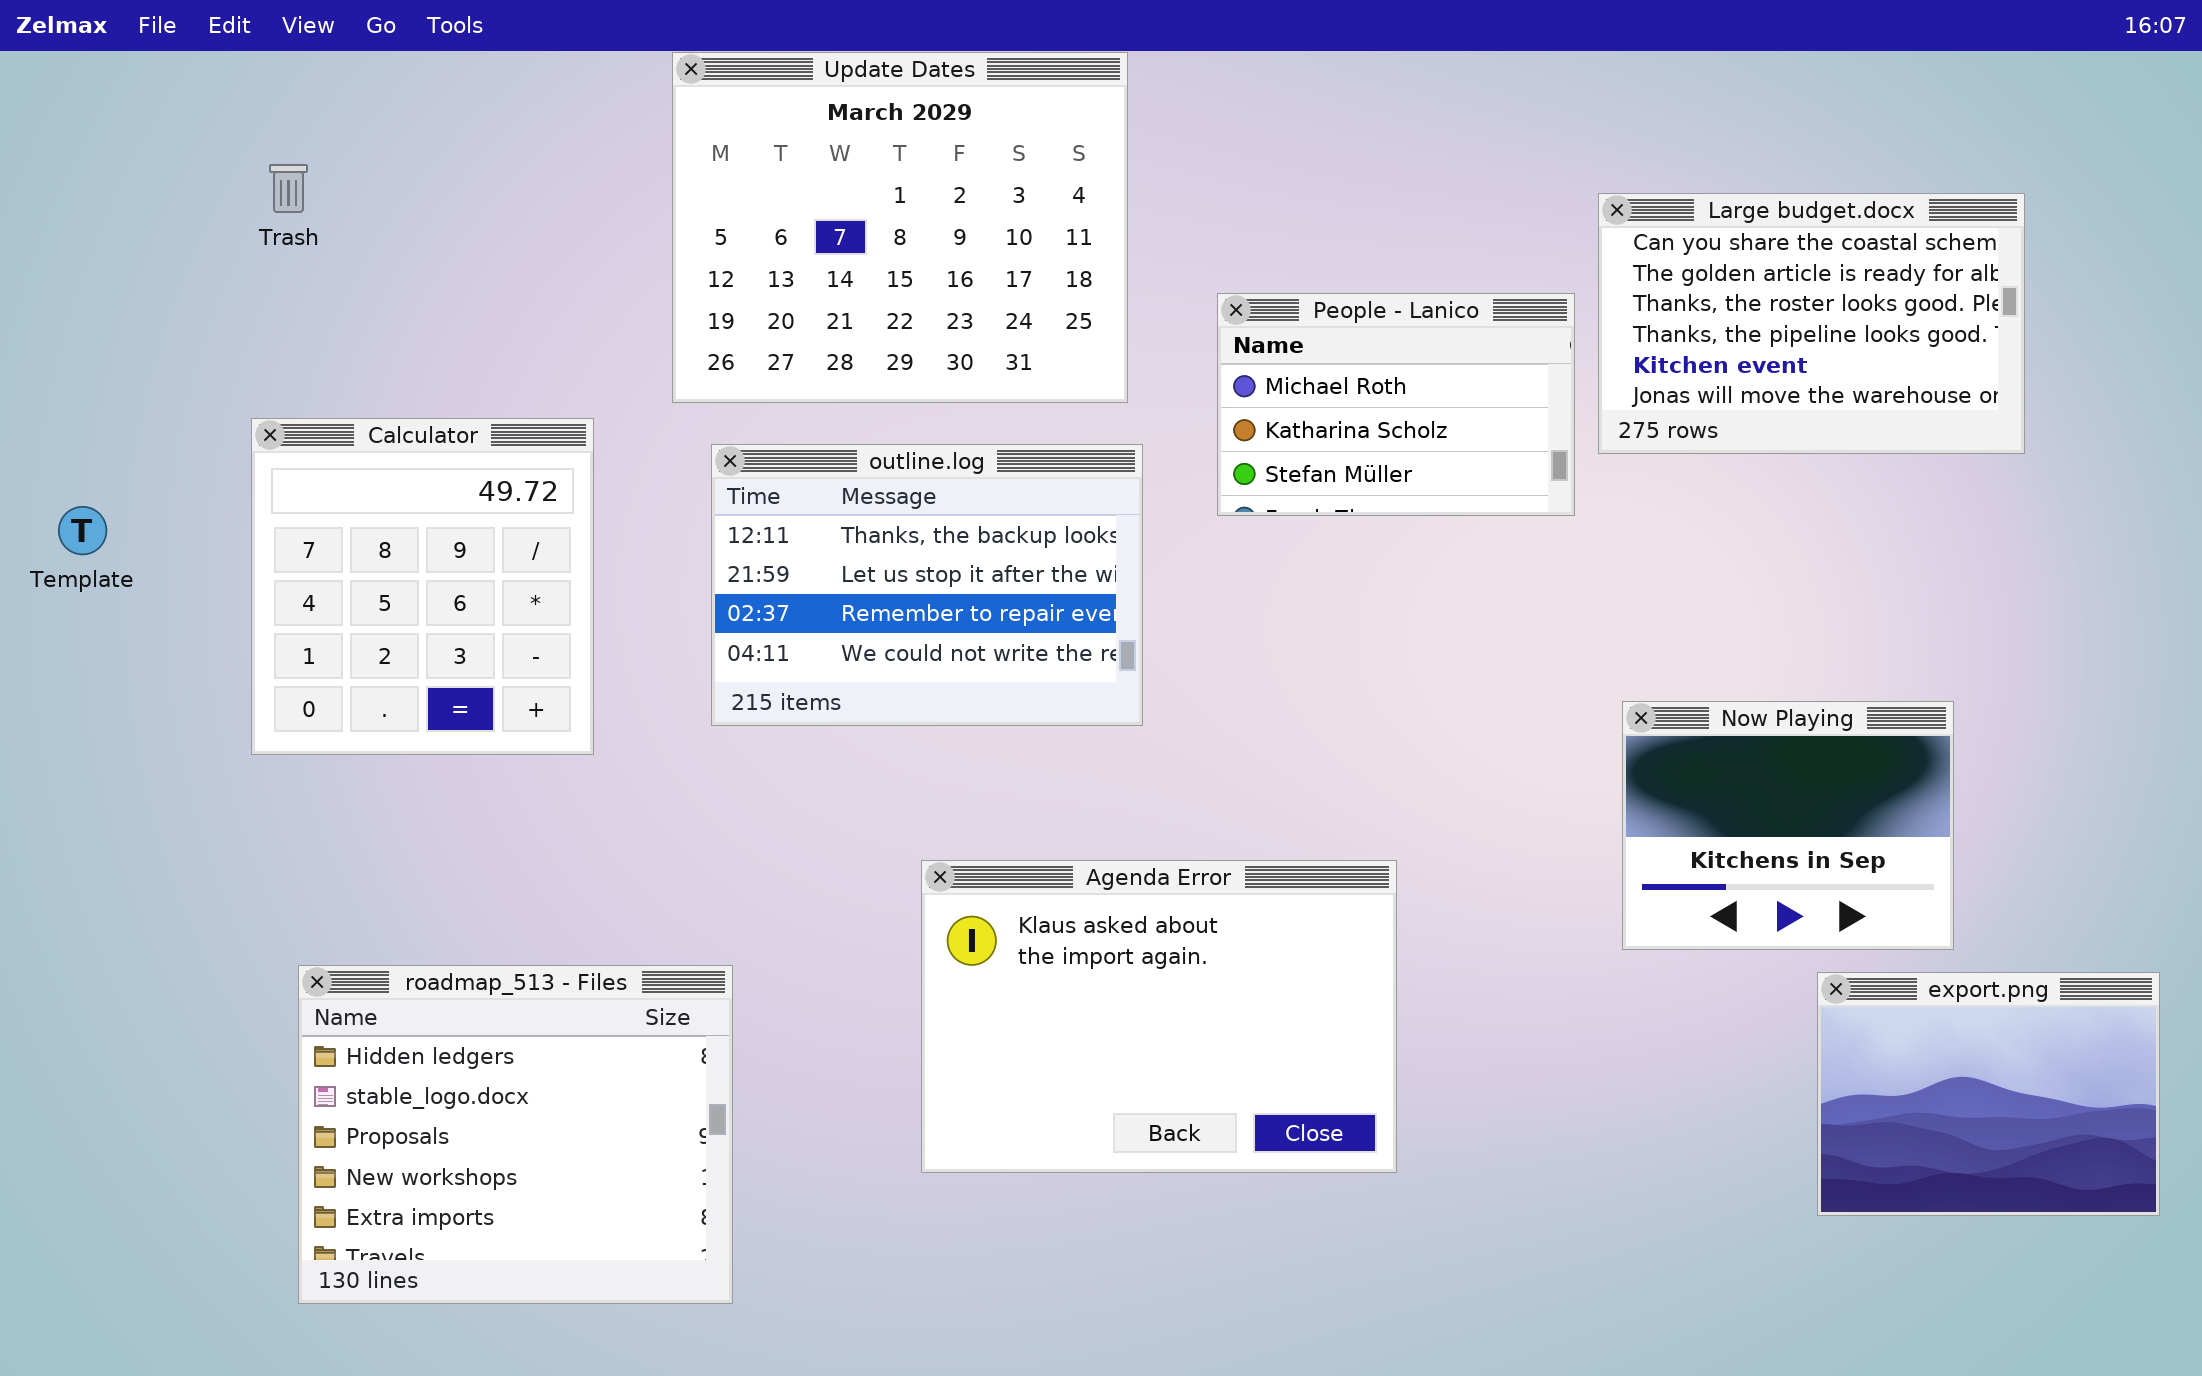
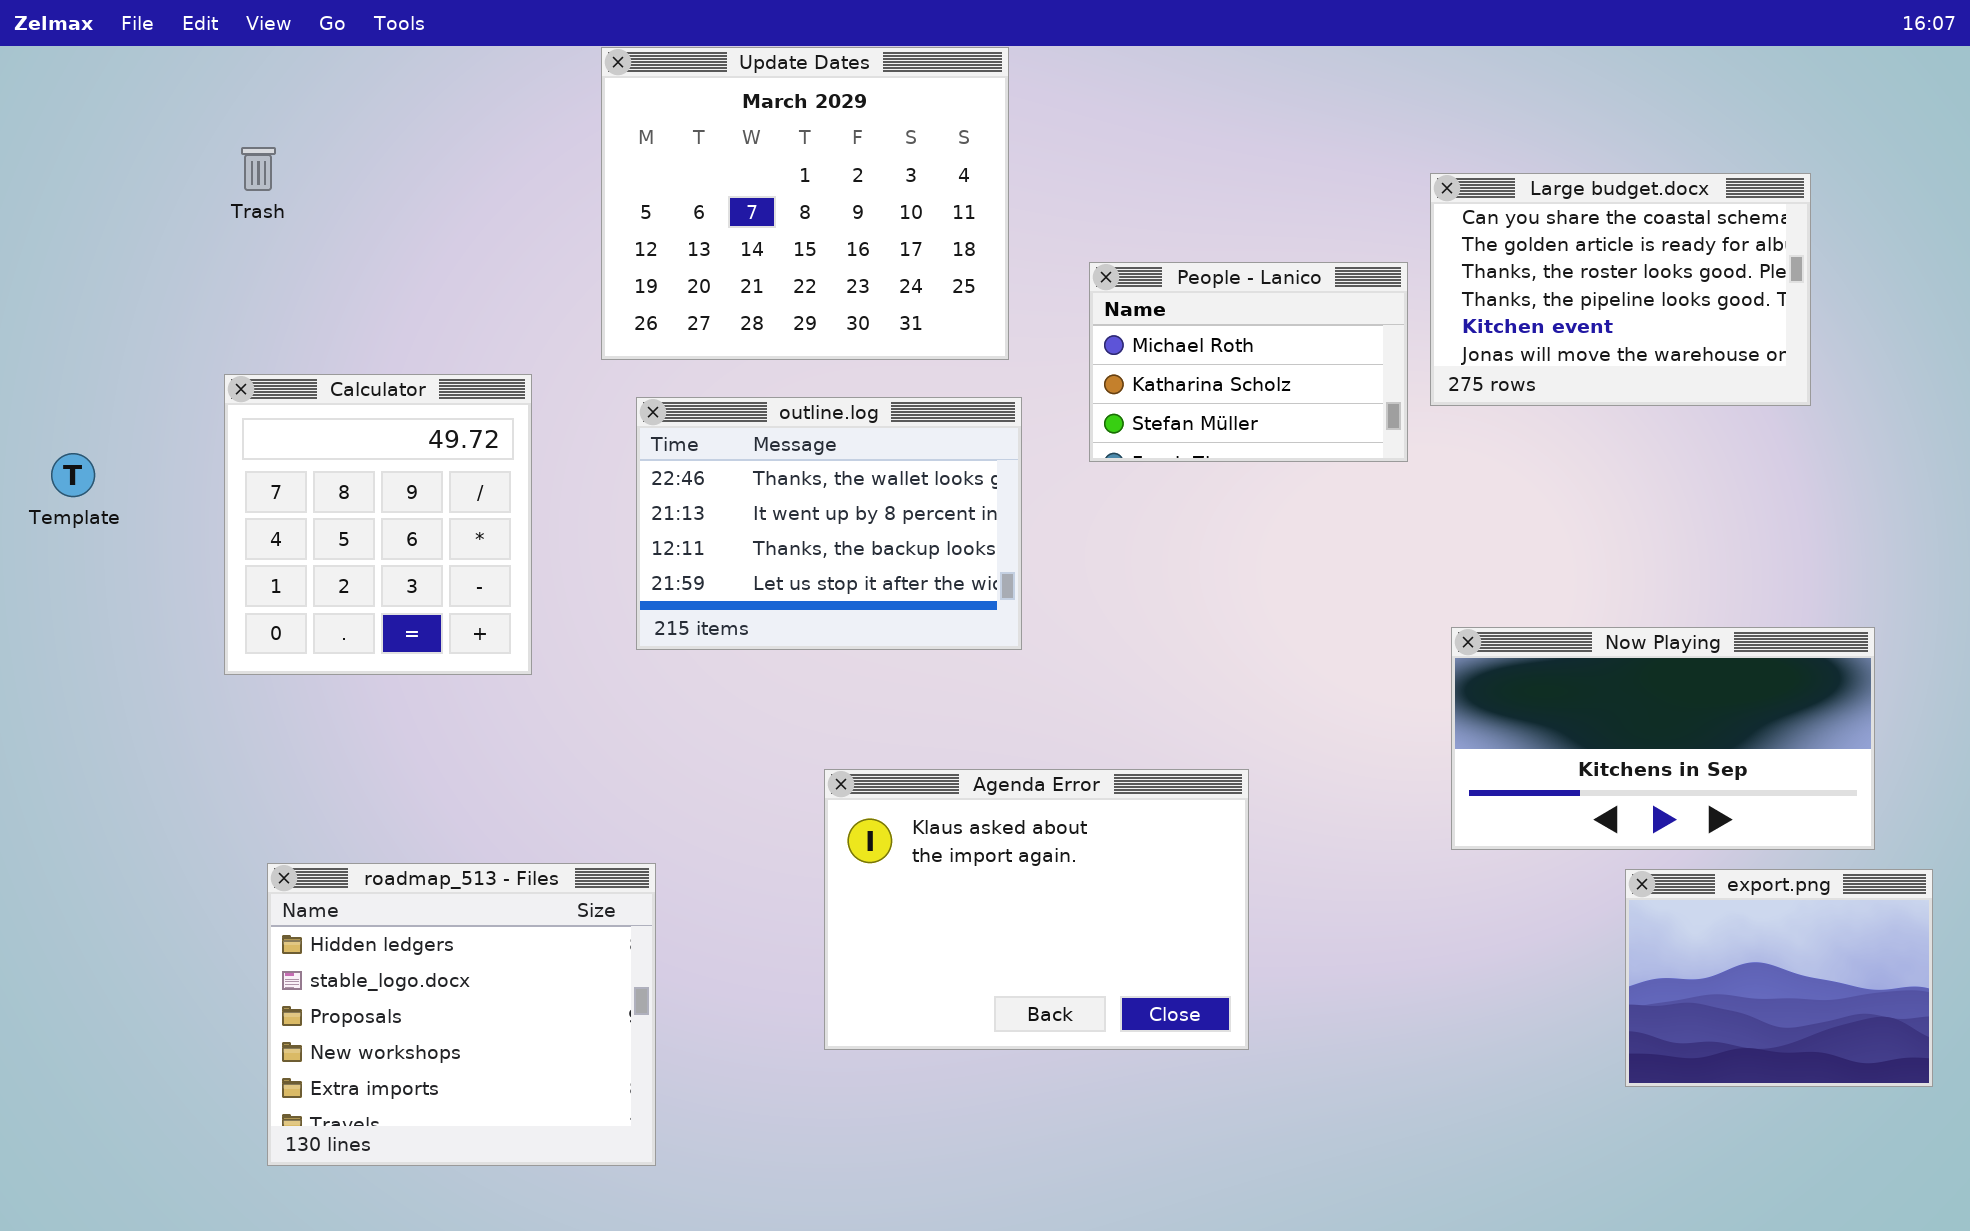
outline.log: [711,444,1143,726] -> [636,397,1022,650], scrolled up 2 rows
Now Playing: [1622,701,1954,950] -> [1451,627,1875,850], resized

